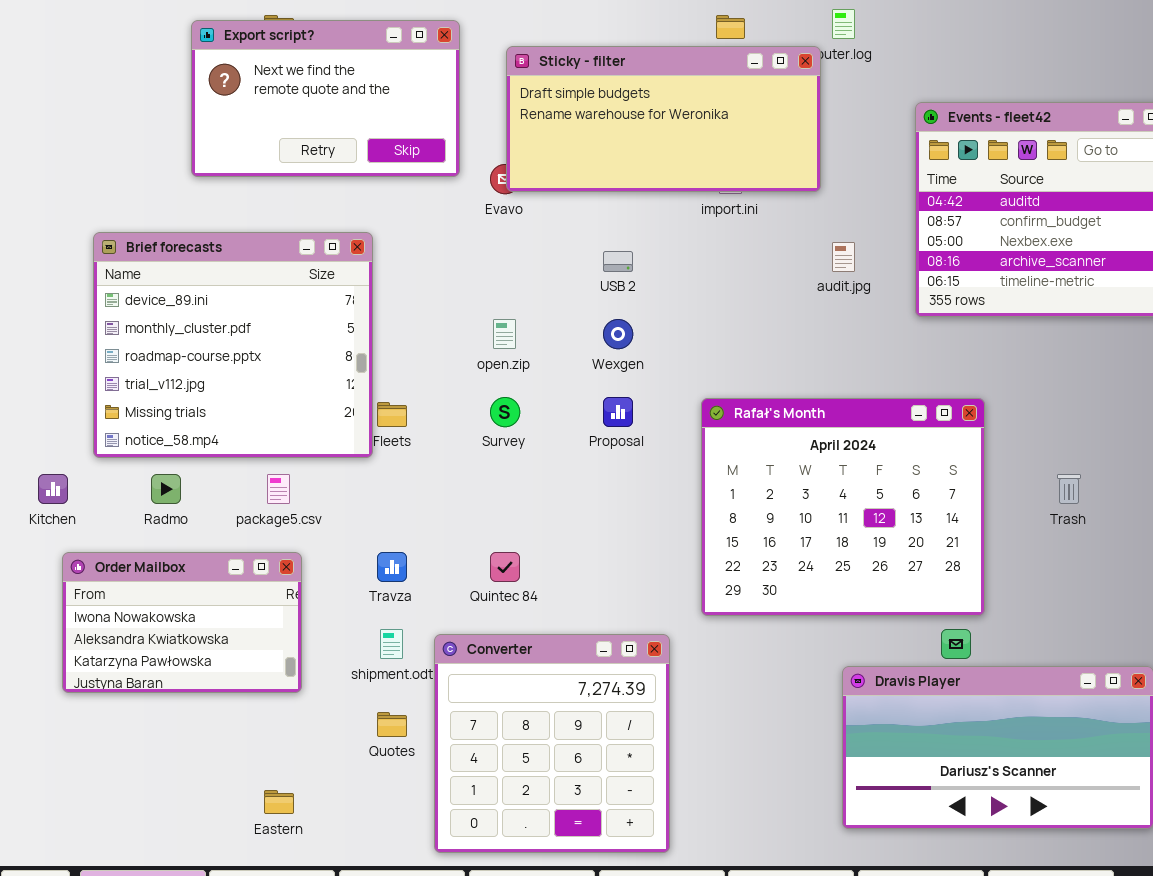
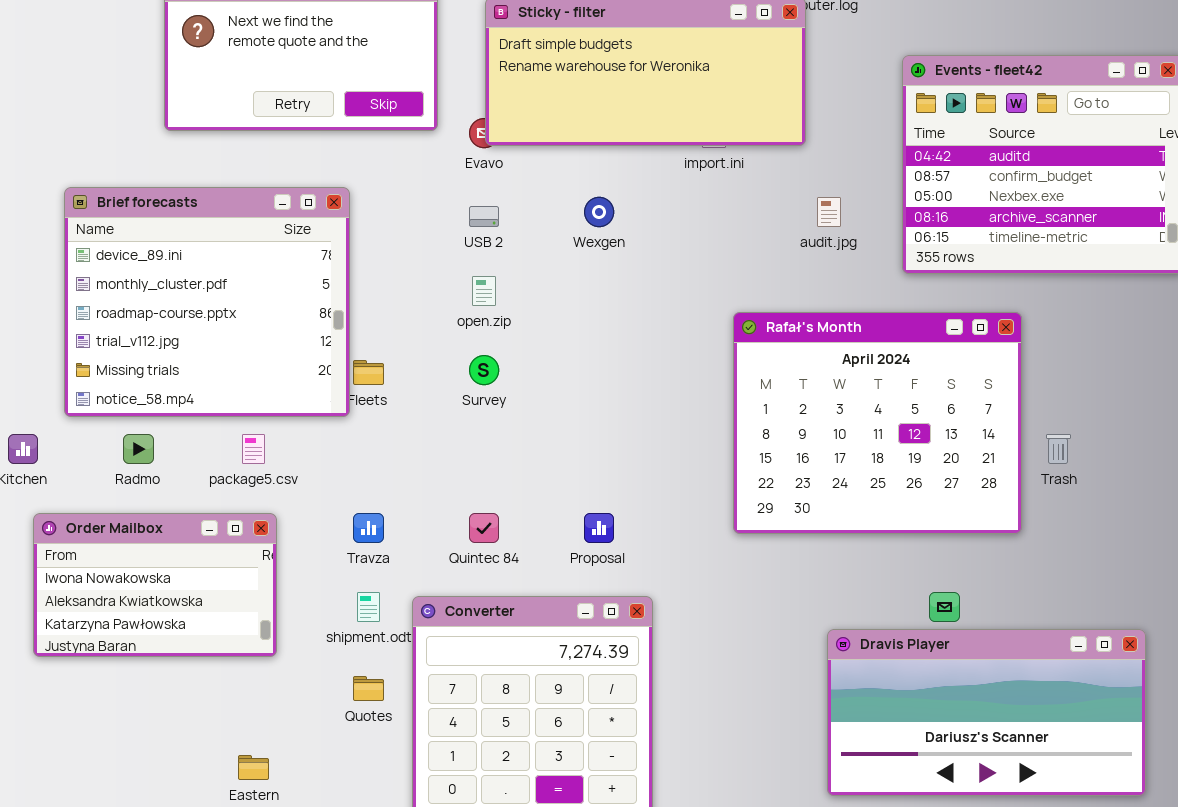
USB 2: [603,251,633,272] -> [469,206,499,227], moved
Wexgen: [603,319,633,349] -> [584,197,614,227], moved
Proposal: [603,397,633,427] -> [584,513,614,543], moved
Rafał's Month: [701,398,985,616] -> [733,312,1022,534], moved

